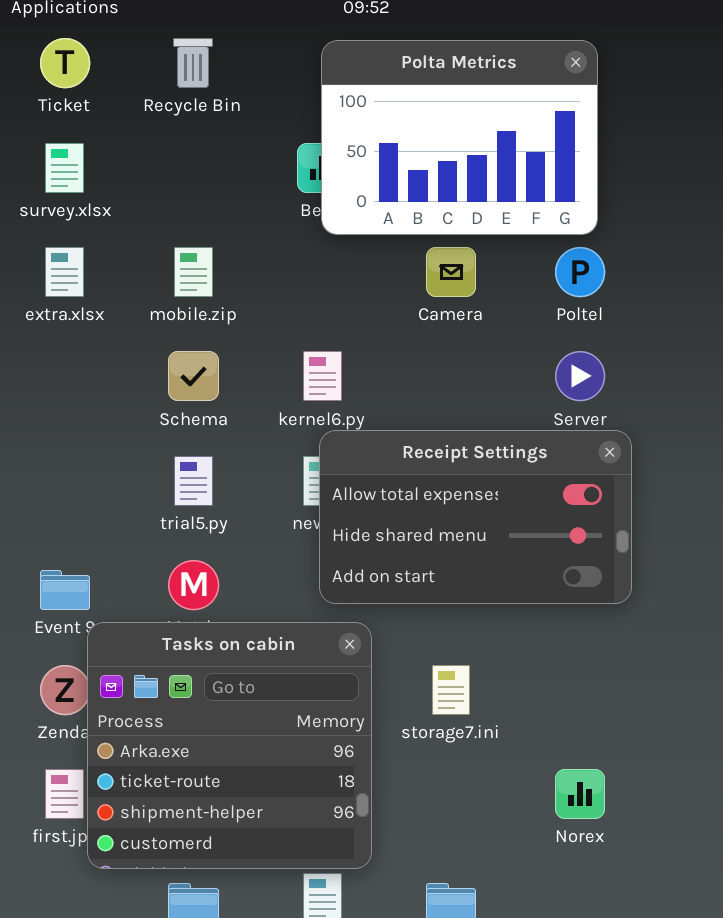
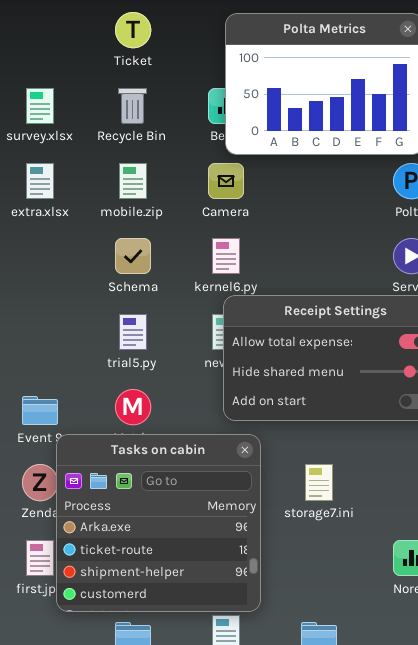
Ticket: [40,38,90,88] -> [115,12,151,48], moved
Recycle Bin: [173,38,213,88] -> [118,88,147,124], moved
Camera: [426,247,476,297] -> [208,163,244,199], moved

